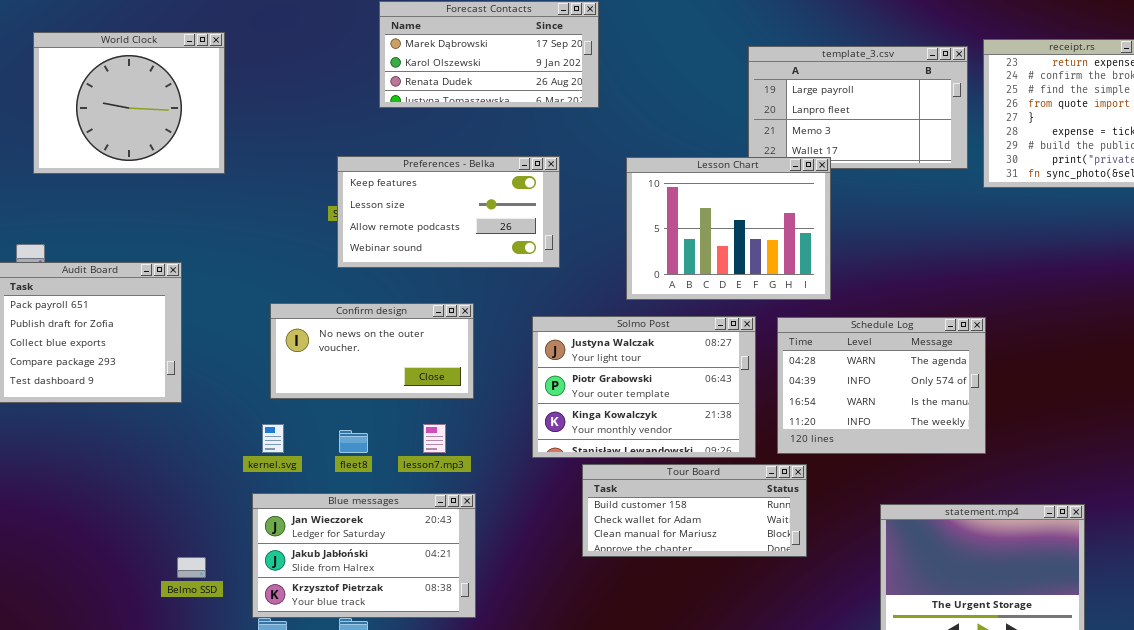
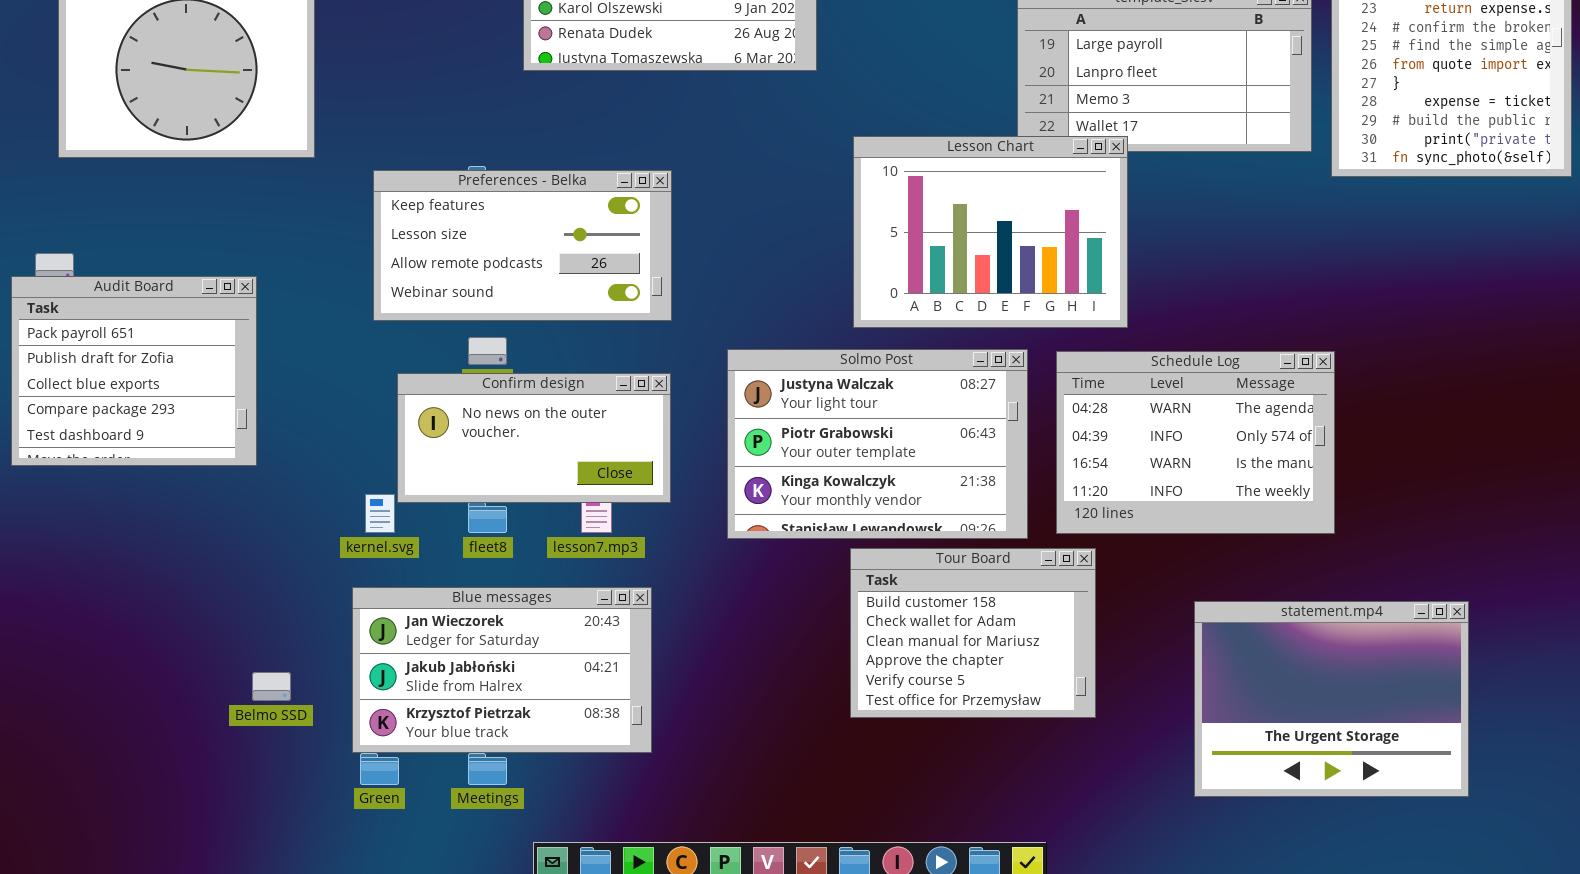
Preferences - Belka: [337,156,560,268] -> [373,170,672,321], moved
Confirm design: [270,303,474,399] -> [397,373,671,503], moved
Tour Board: [582,464,807,557] -> [850,548,1096,718], resized

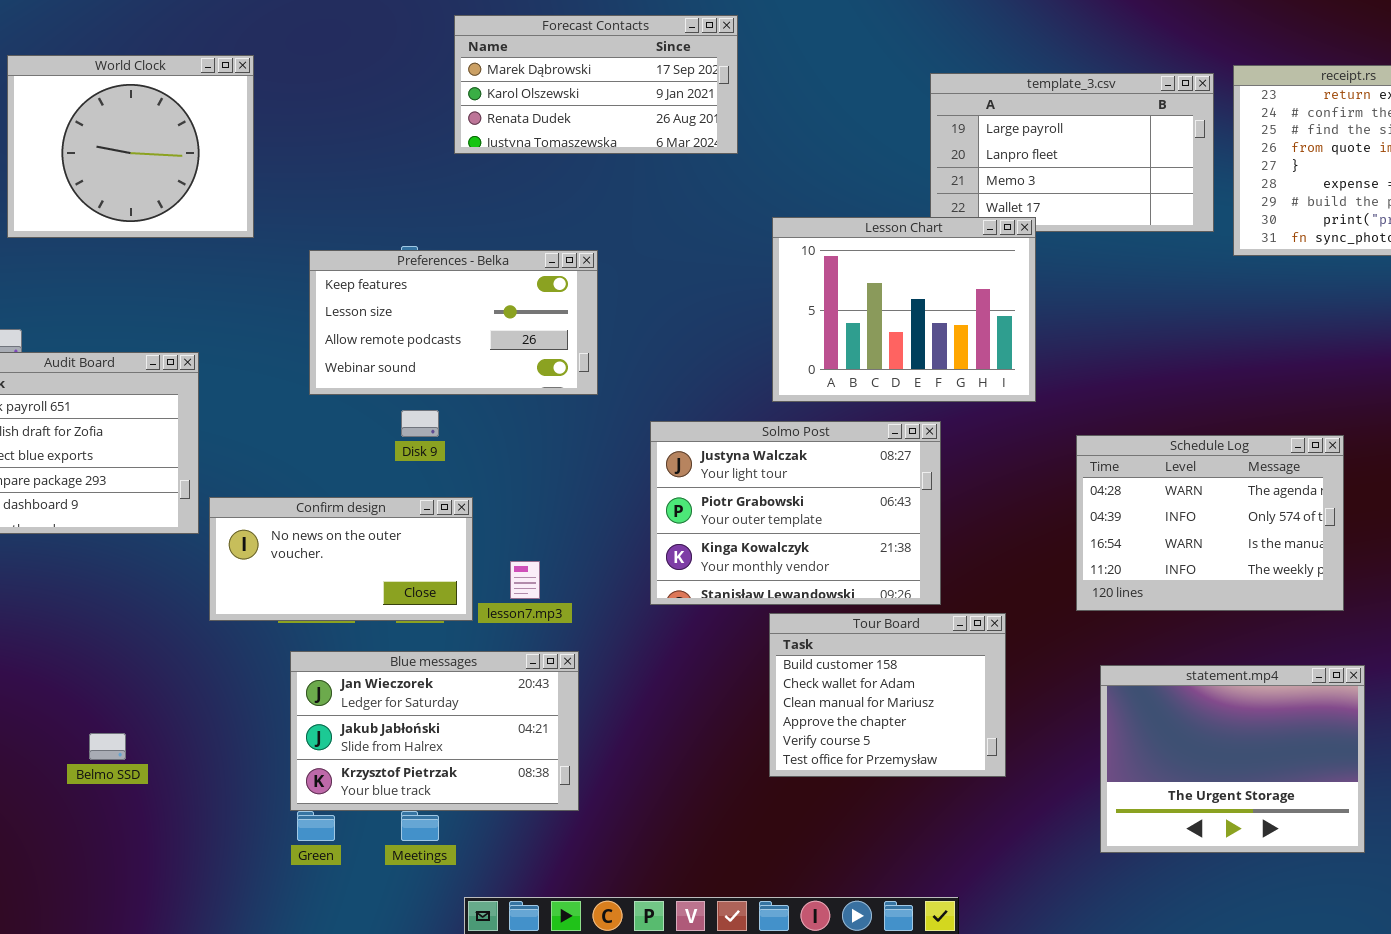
Schedule Log: [1056,351,1335,534] -> [1076,435,1344,611], moved
Confirm design: [397,373,671,503] -> [209,497,473,621], moved
Belmo SSD: [252,672,291,701] -> [89,733,126,760], moved

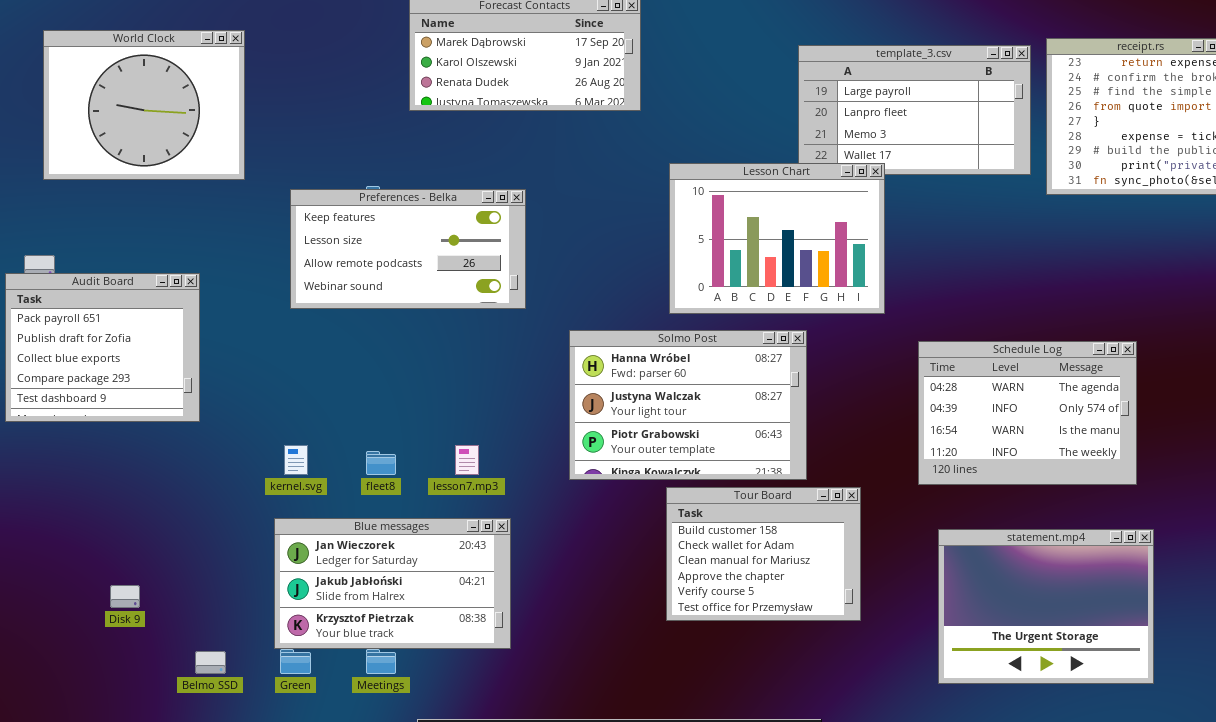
Disk 9: [401,410,439,437] -> [110,585,140,608], moved
Solmo Post: [650,421,941,605] -> [569,330,807,480], scrolled up 1 row
Confirm design: [209,497,473,621] -> none, closed
Belmo SSD: [89,733,126,760] -> [195,651,226,674], moved

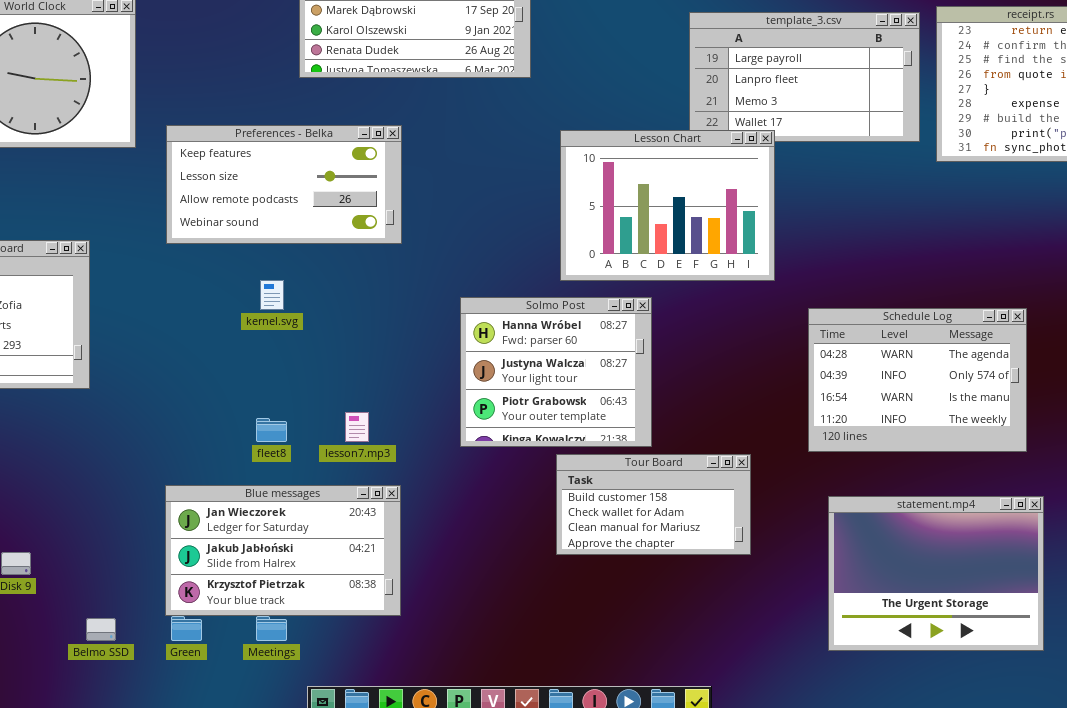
Preferences - Belka: [290,189,526,309] -> [166,125,402,244], moved
Solmo Post: [569,330,807,480] -> [460,297,652,447], resized
kernel.svg: [284,445,308,475] -> [260,280,284,310], moved
Tour Board: [666,487,861,621] -> [556,454,751,555], resized

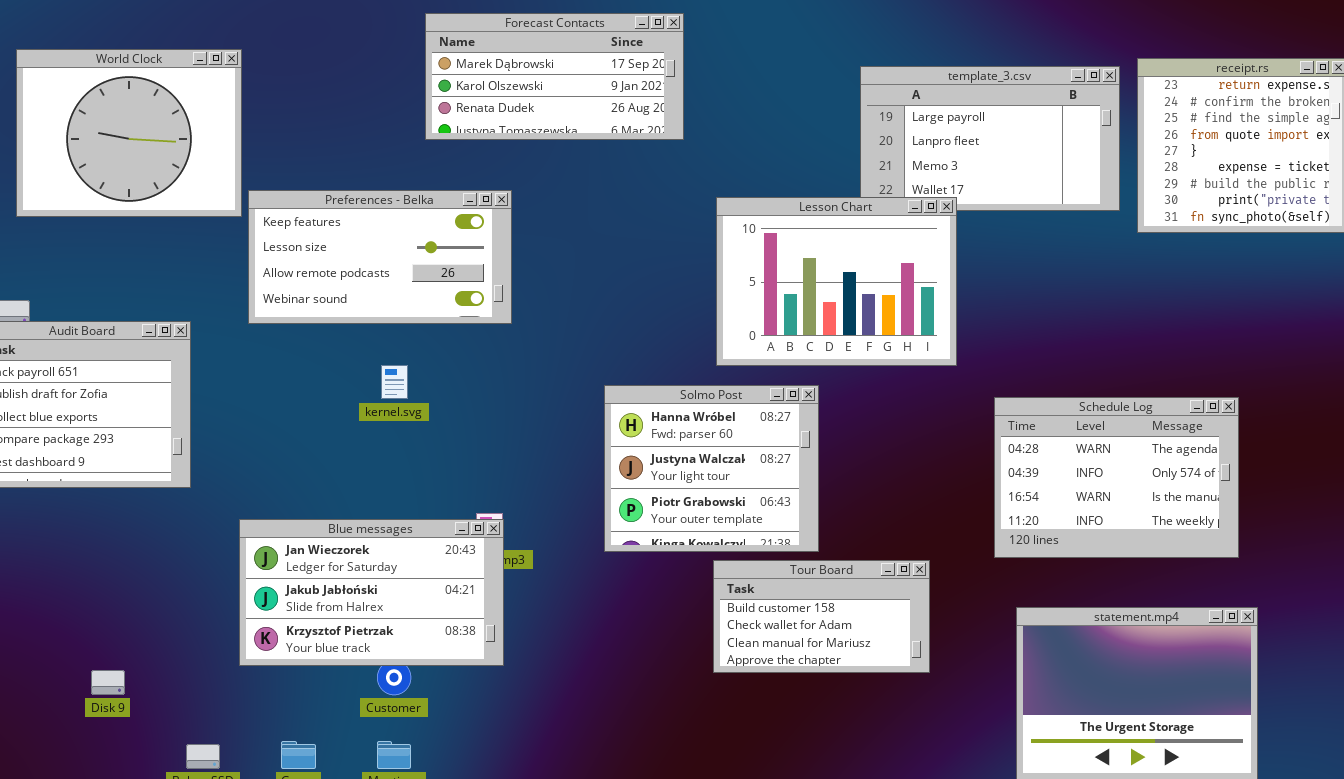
Preferences - Belka: [166,125,402,244] -> [248,190,512,324], moved
Blue messages: [165,485,401,616] -> [239,519,504,666], moved

